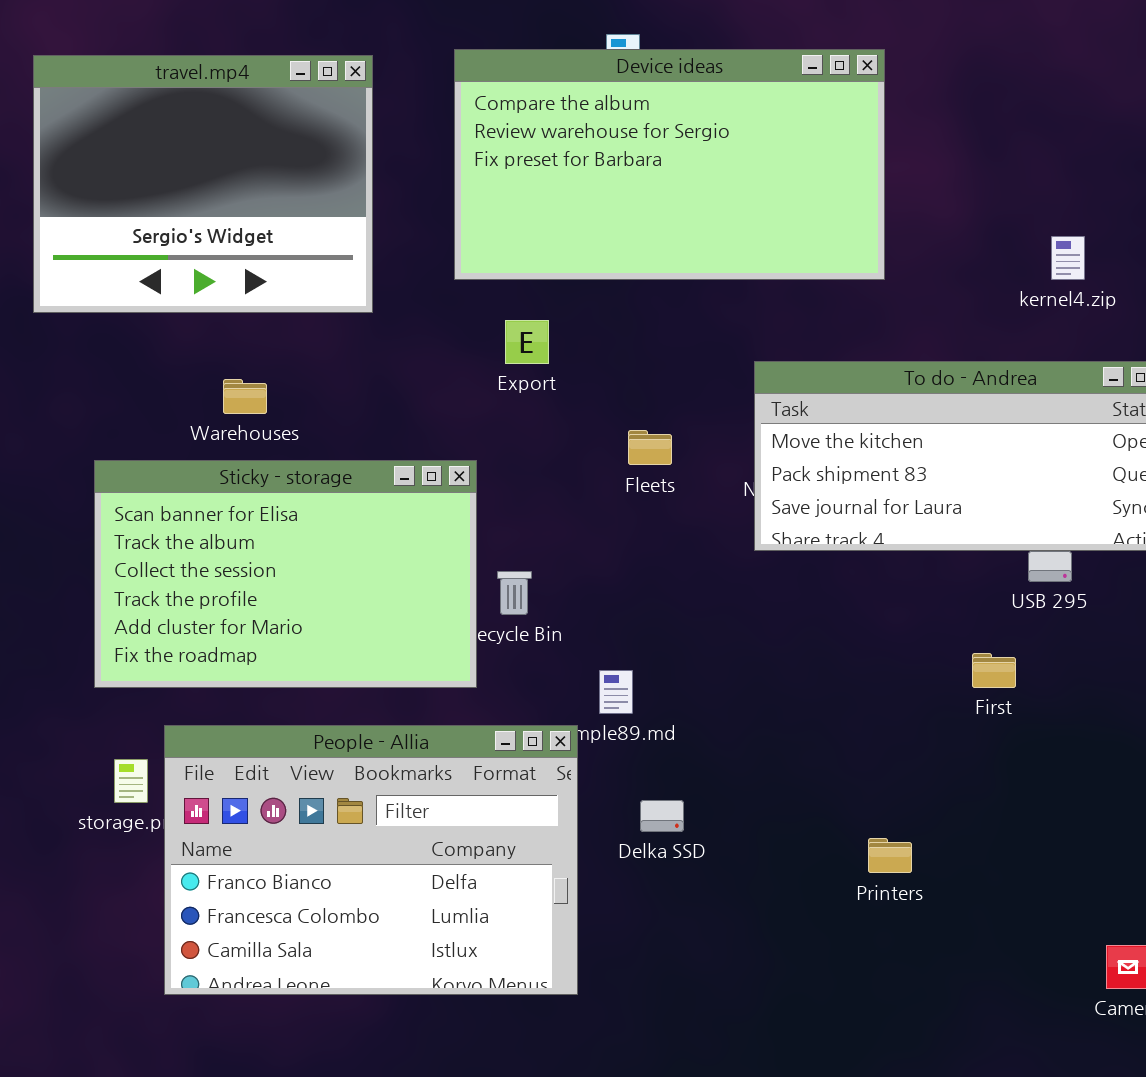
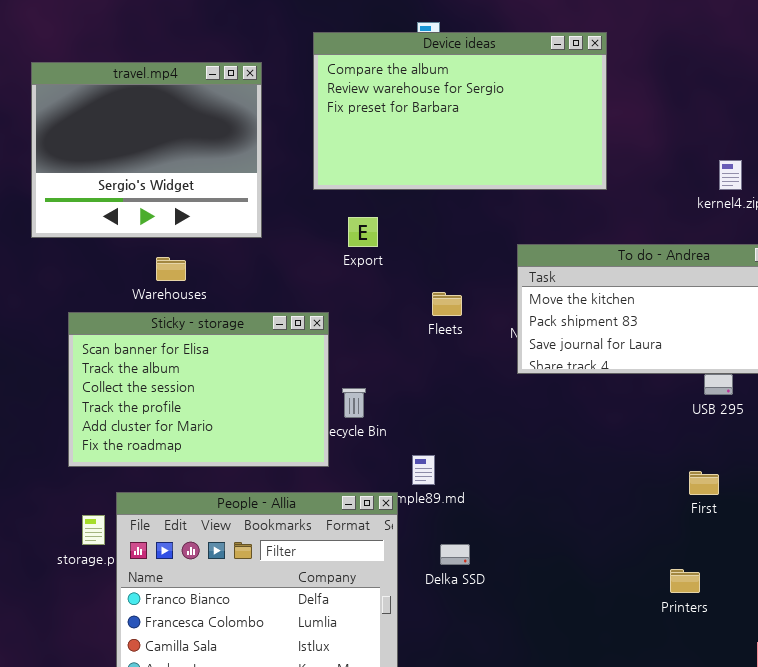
travel.mp4: [33,55,373,313] -> [31,62,262,238], moved
First: [972,653,1016,688] -> [689,471,719,495], moved
Printers: [868,838,912,873] -> [670,569,700,593], moved

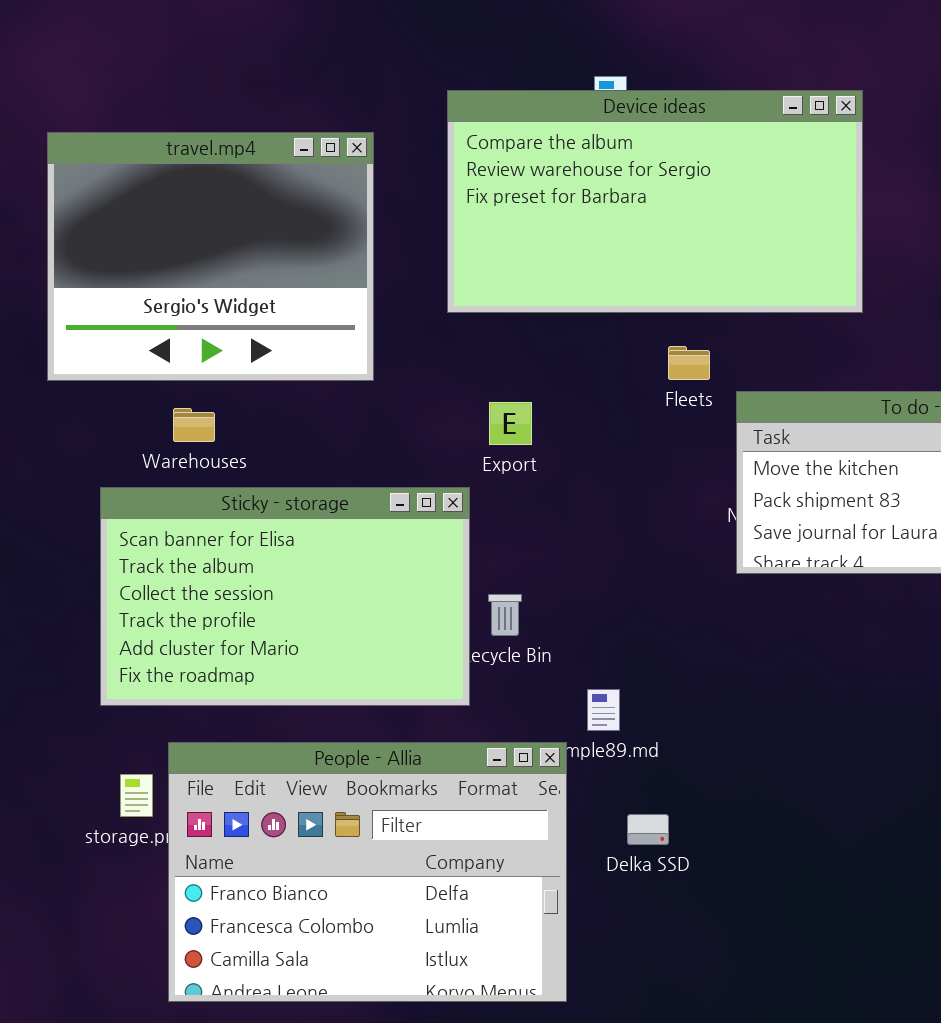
Export: [348,217,378,247] -> [489,402,532,445], moved
Warehouses: [156,257,186,281] -> [173,408,215,442], moved
Fleets: [432,292,462,316] -> [668,346,710,380], moved

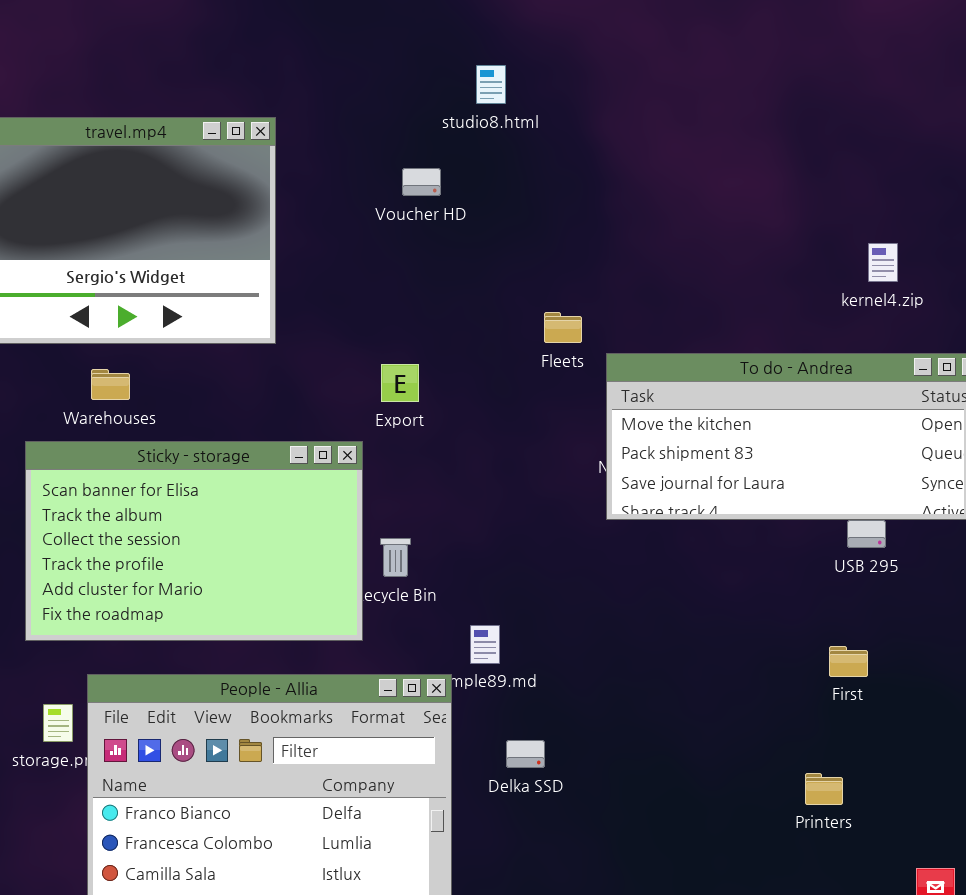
Device ideas: [447,90,863,313] -> none, closed

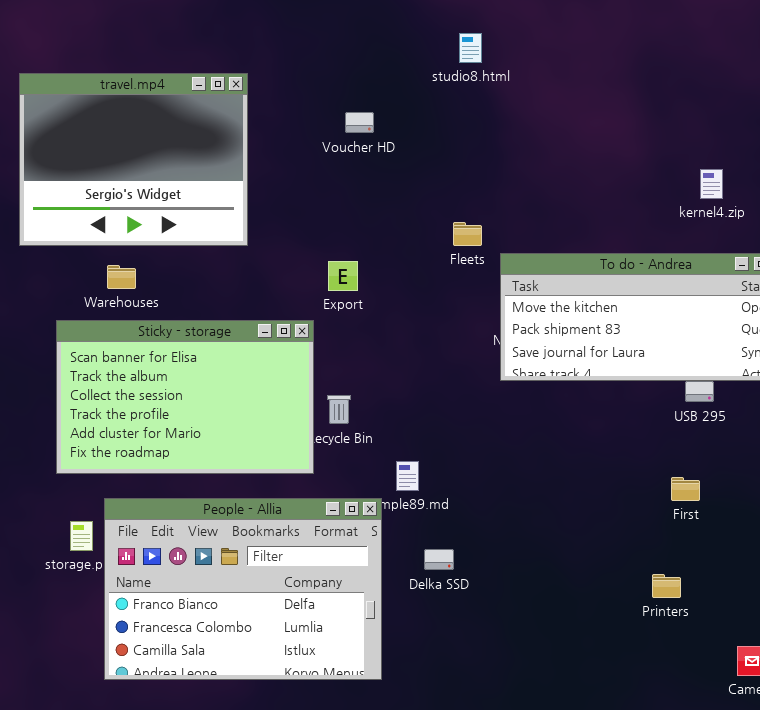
studio8.html: [476,65,506,104] -> [459,33,482,63], moved

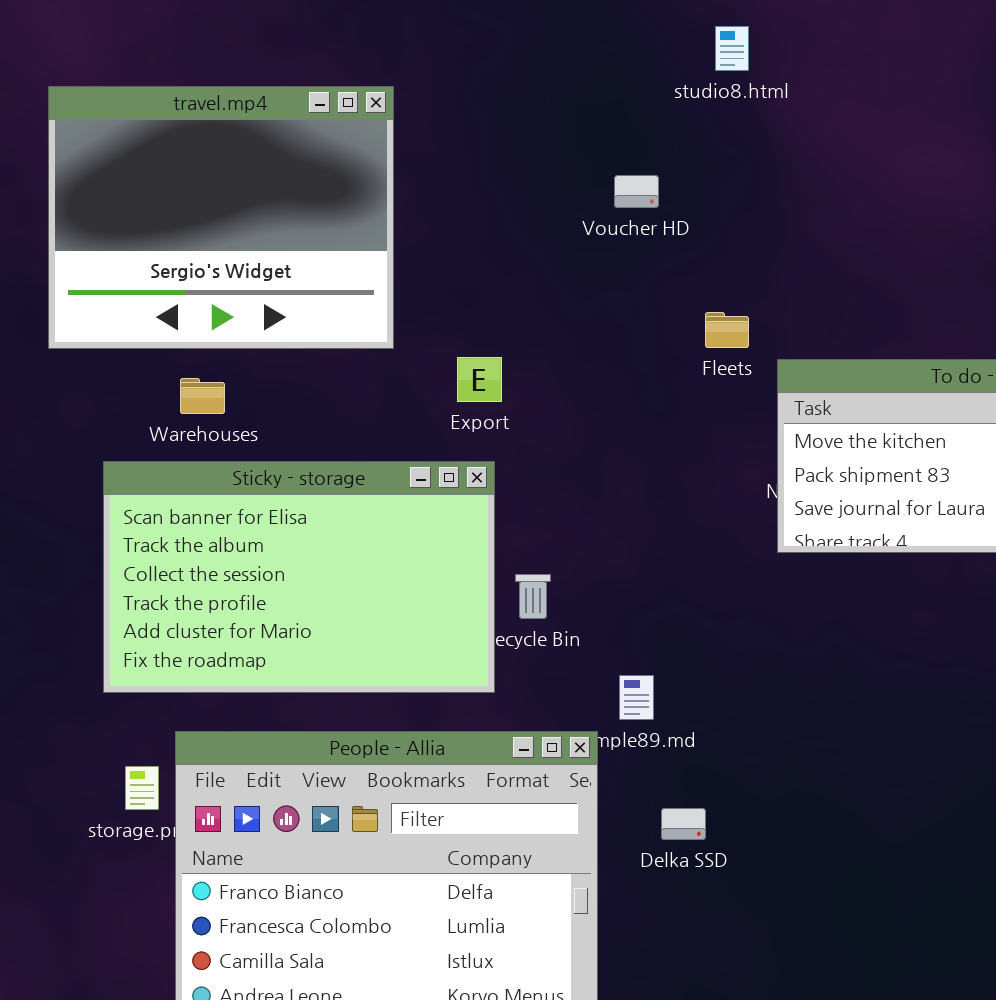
Voucher HD: [345,112,374,133] -> [614,175,659,208], moved
Export: [328,261,358,291] -> [457,357,502,402], moved

